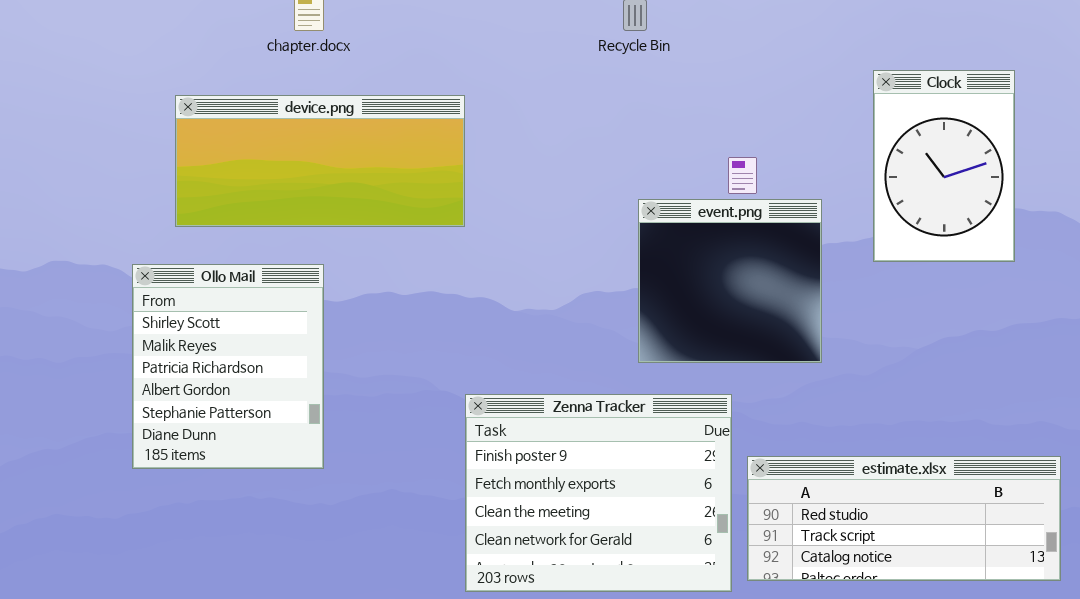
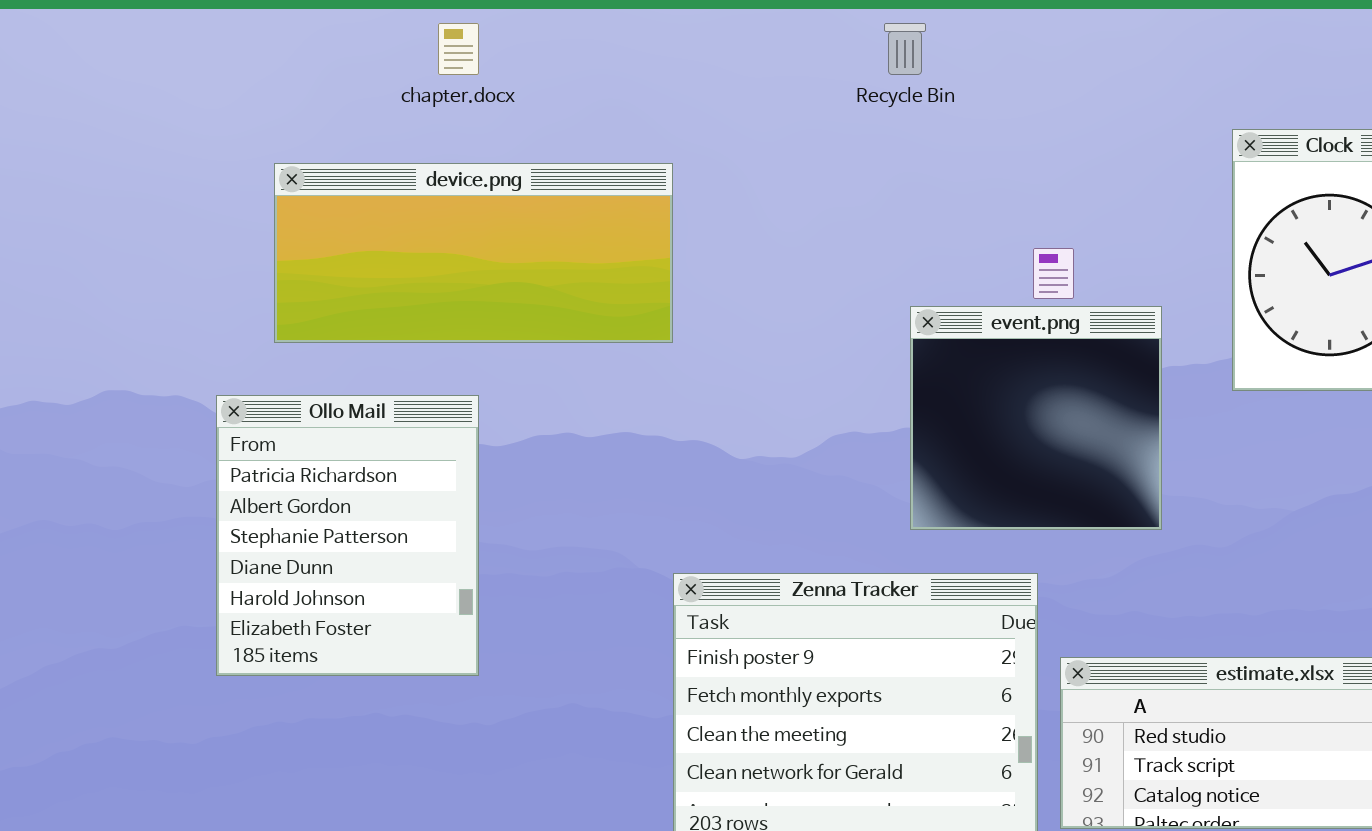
Ollo Mail: [132,264,324,469] -> [216,395,479,676], scrolled down 2 rows

